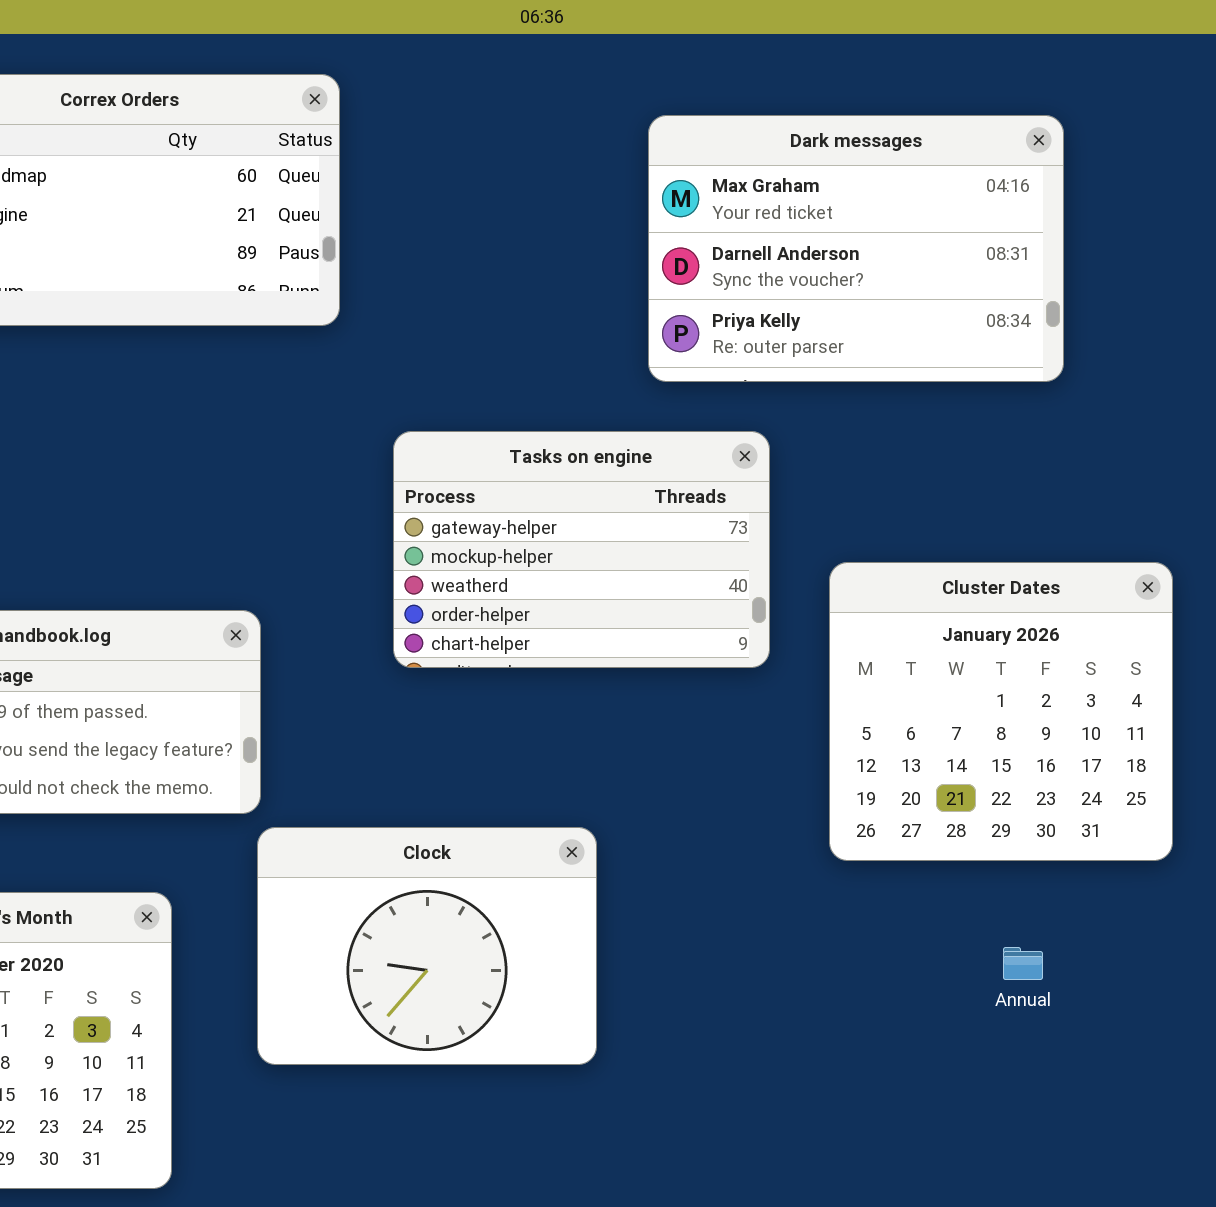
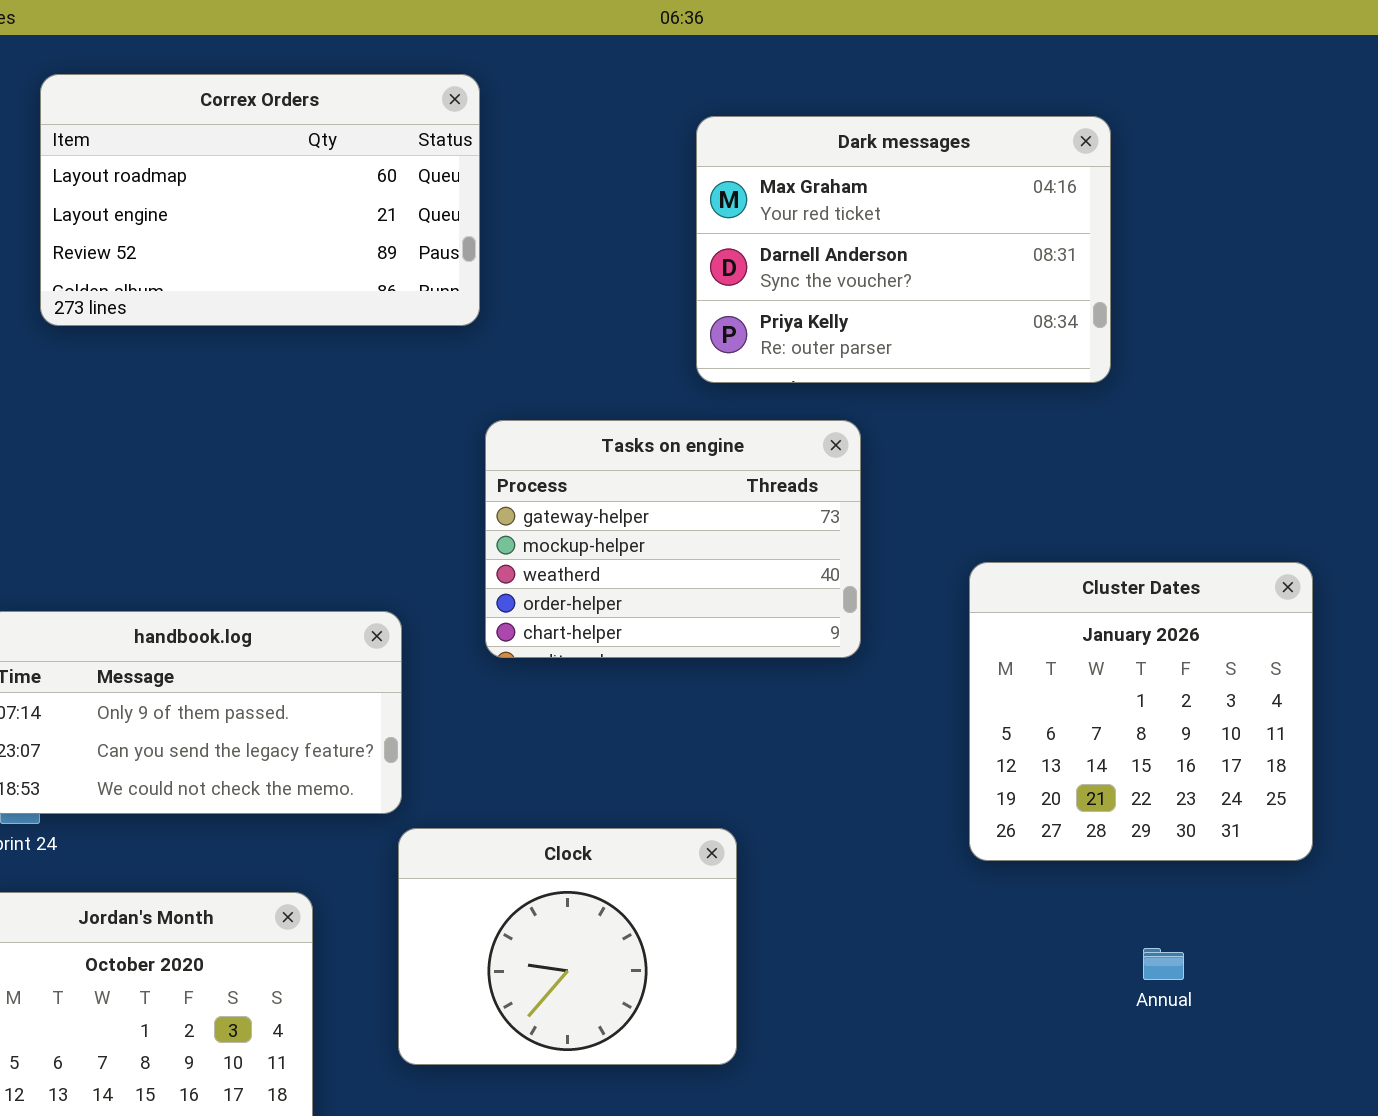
Dark messages: [648,115,1064,382] -> [696,116,1111,383], moved
Tasks on engine: [393,431,770,668] -> [485,420,861,658], moved

